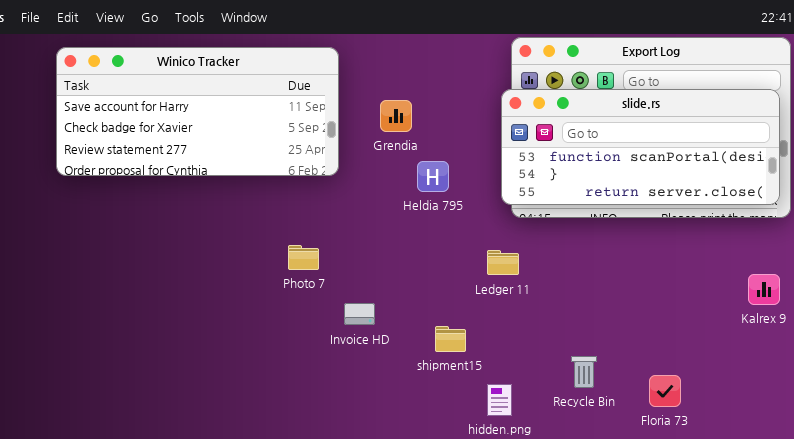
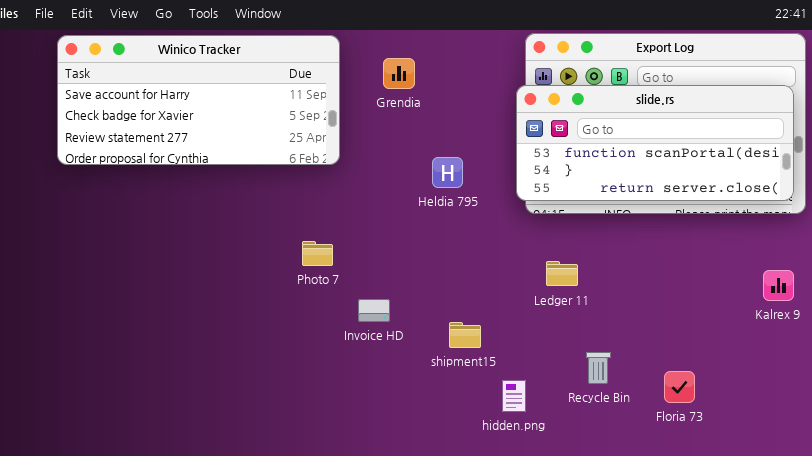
Winico Tracker: [56,47,339,176] -> [57,35,340,165], moved
Grendia: [380,100,412,132] -> [383,58,415,89], moved
Ledger 11: [487,250,519,275] -> [546,261,578,286], moved

